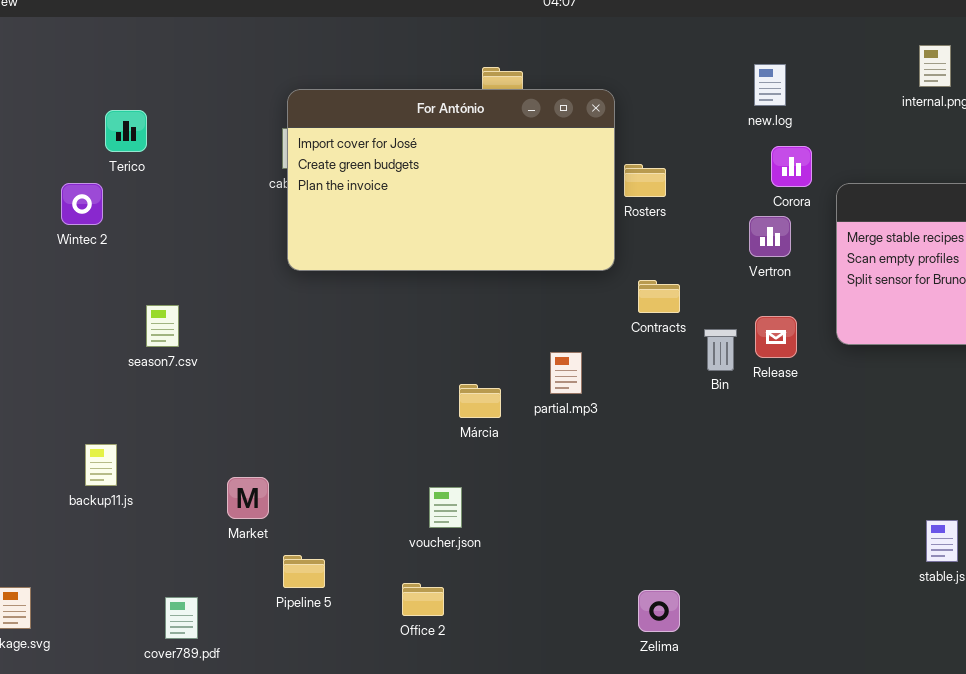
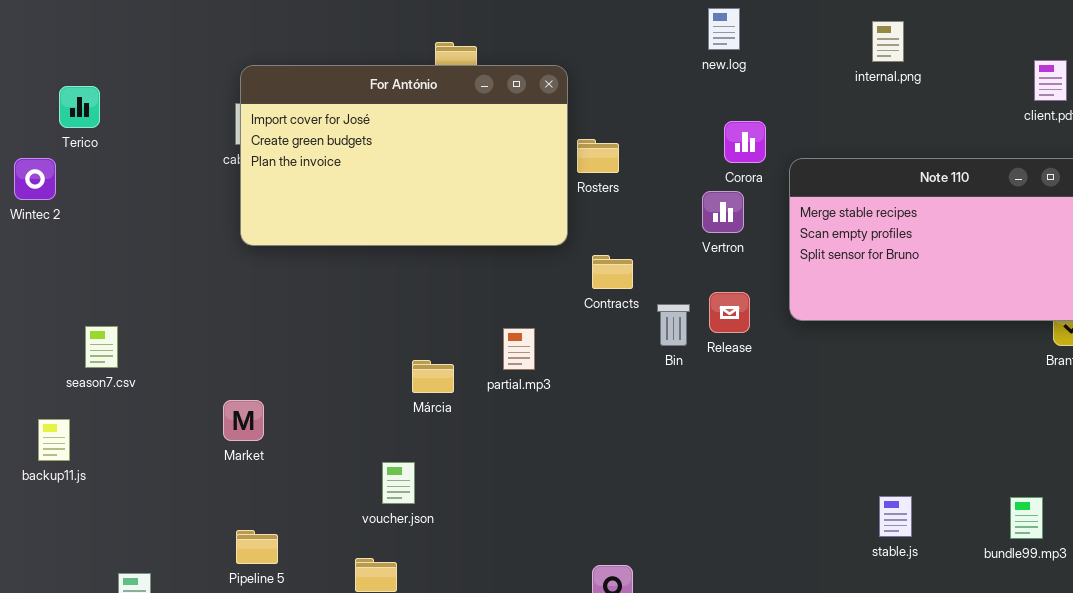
new.log: [754,64,786,106] -> [708,8,740,50], moved
season7.csv: [146,305,179,347] -> [85,326,118,368], moved
Market: [227,477,269,519] -> [223,400,264,441], moved

